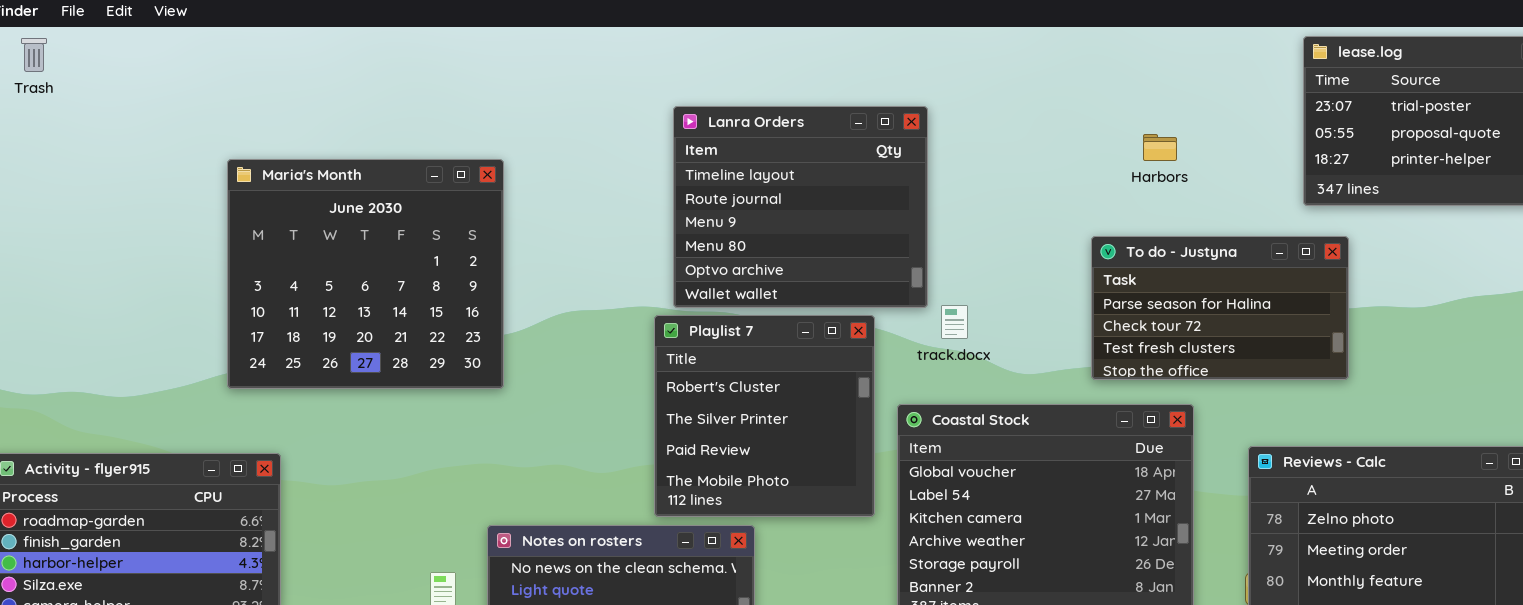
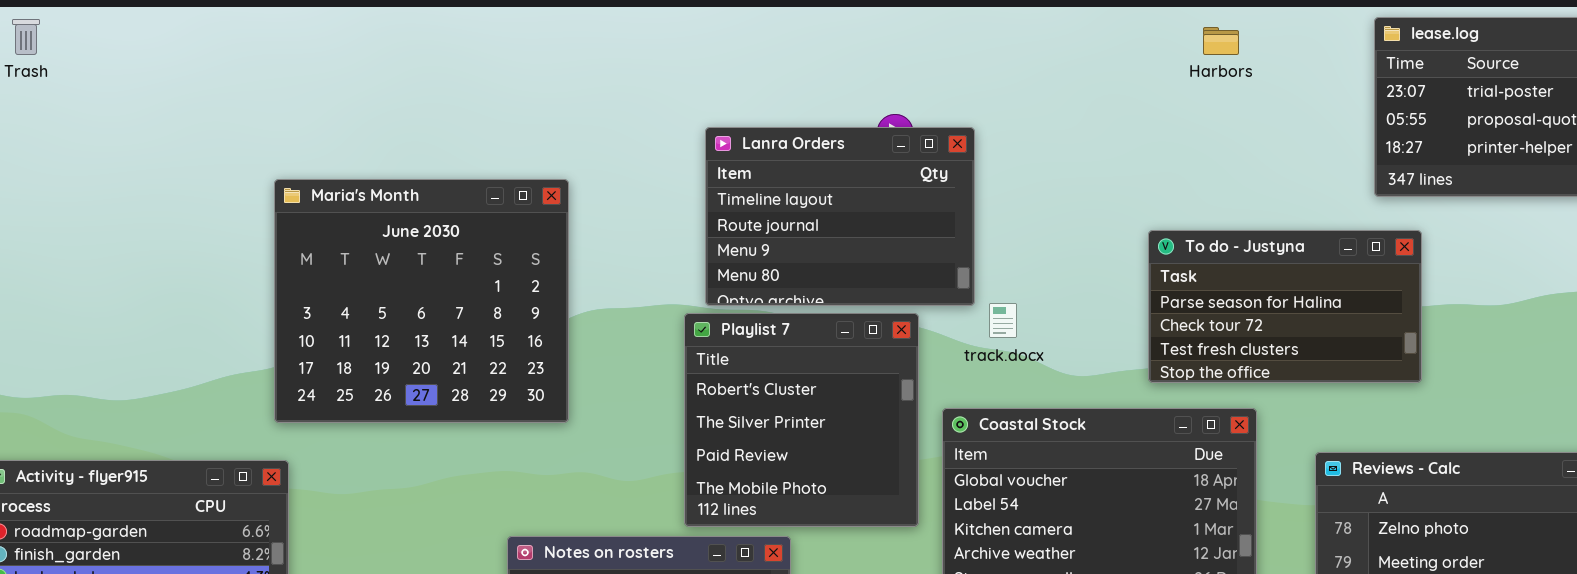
Lanra Orders: [673,106,928,308] -> [705,127,975,306], resized
Harbors: [1143,134,1177,161] -> [1203,27,1239,55], moved
Maria's Month: [227,159,504,389] -> [274,179,569,423], moved

